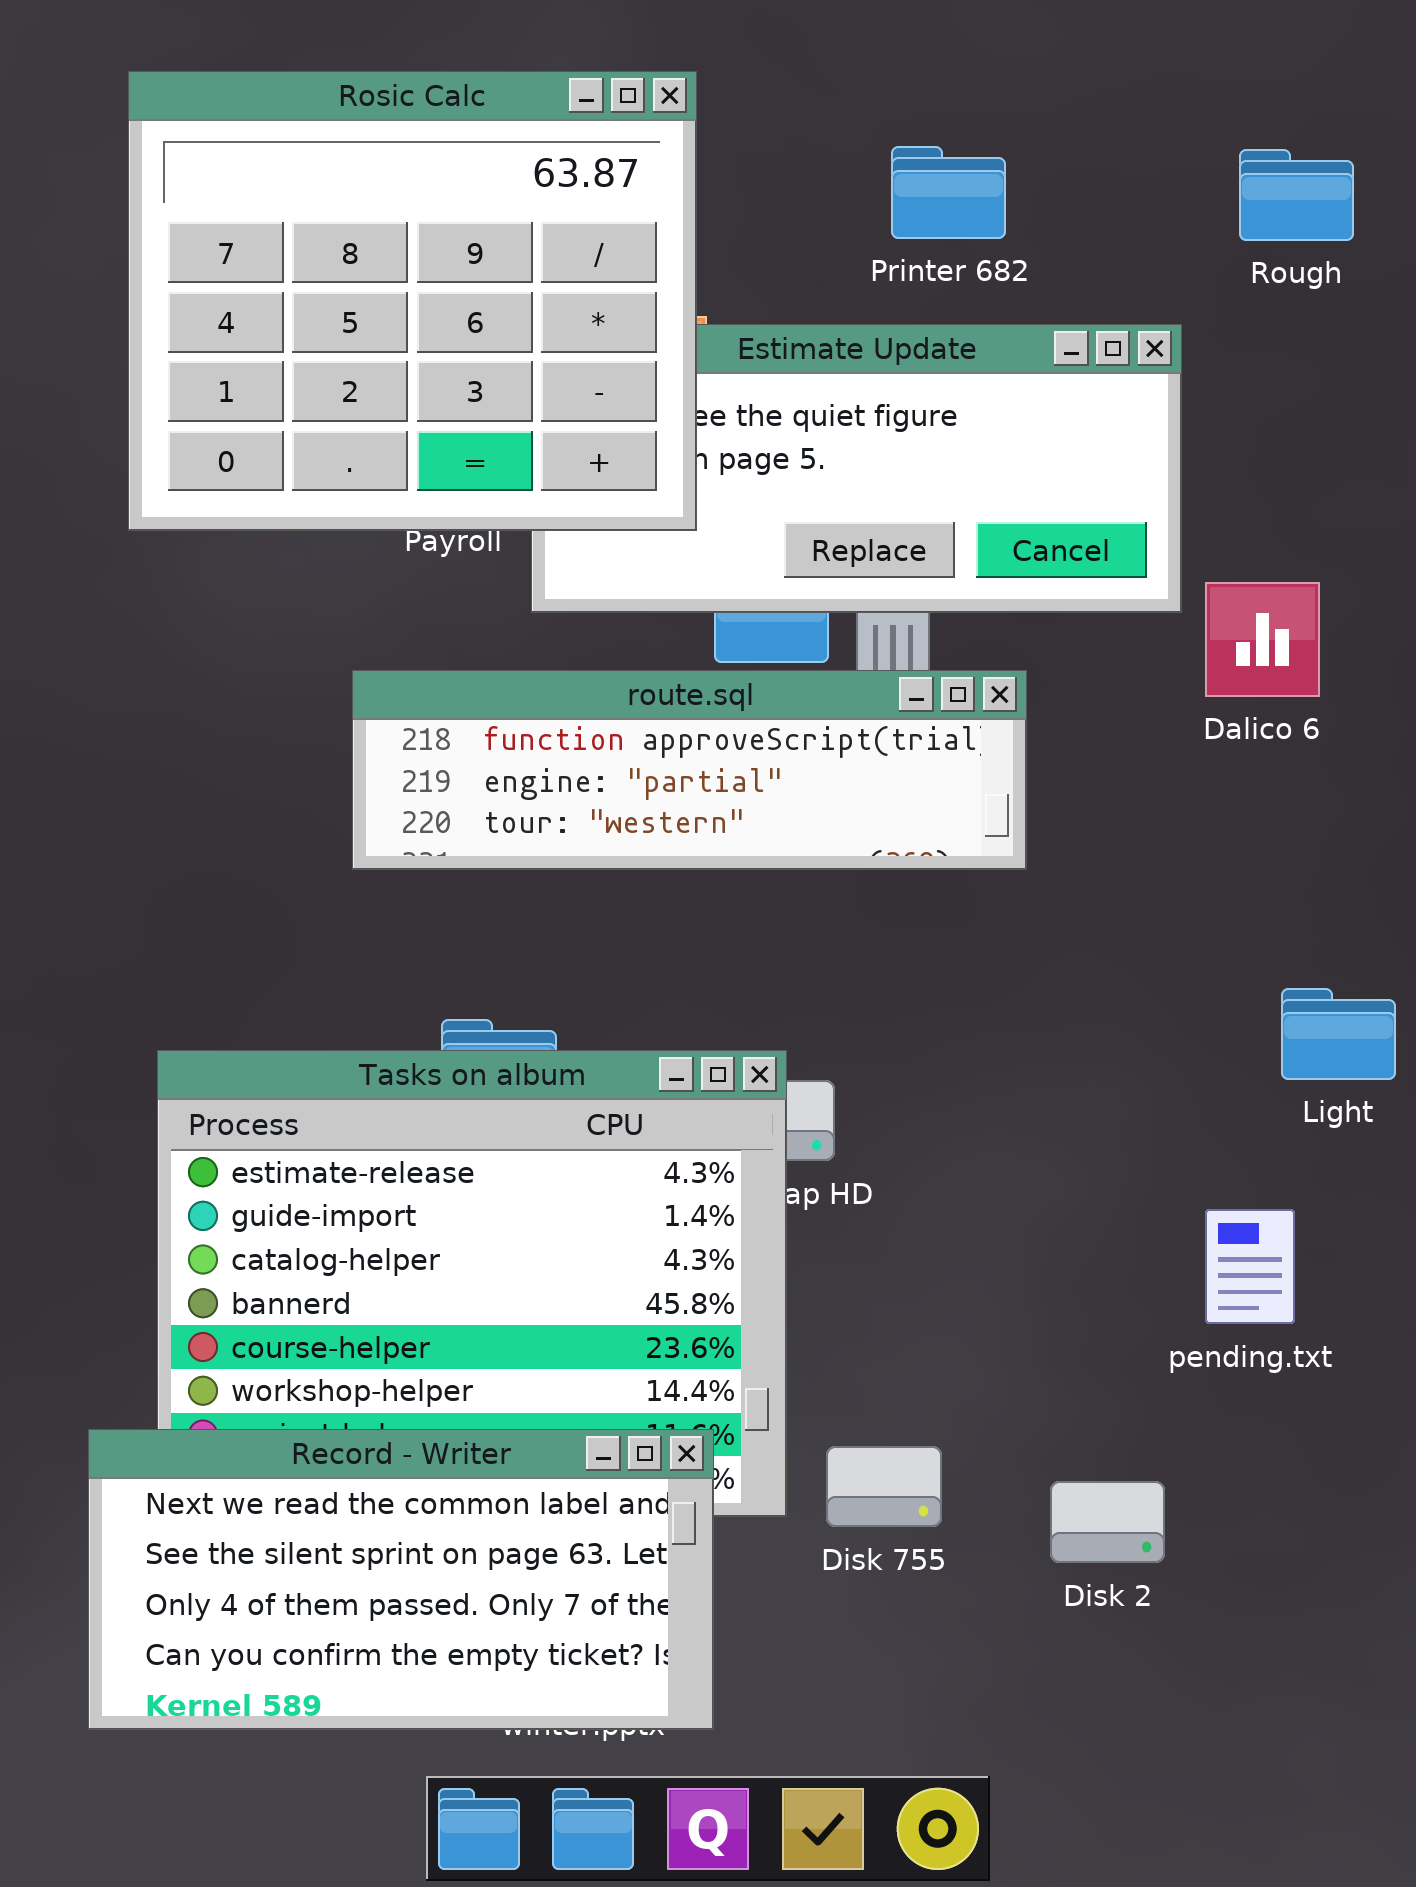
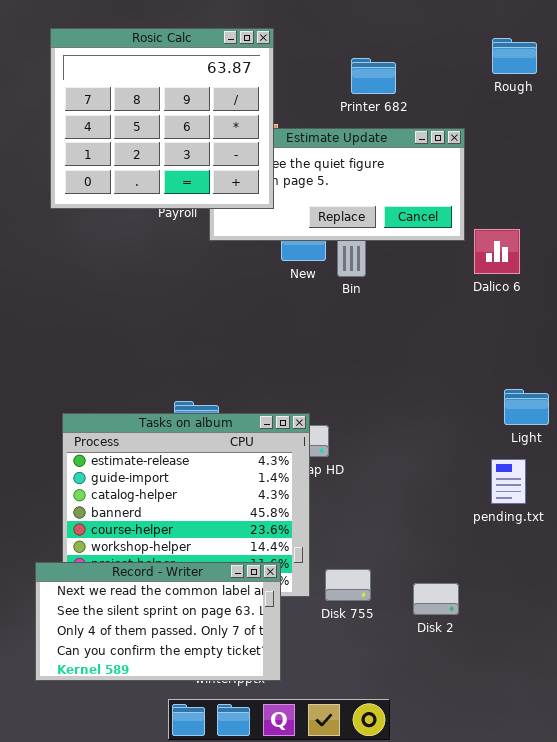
Rough: [1239,149,1354,241] -> [492,38,537,74], moved
route.sql: [352,670,1027,870] -> none, closed
pending.txt: [1205,1209,1295,1324] -> [491,459,526,504], moved

